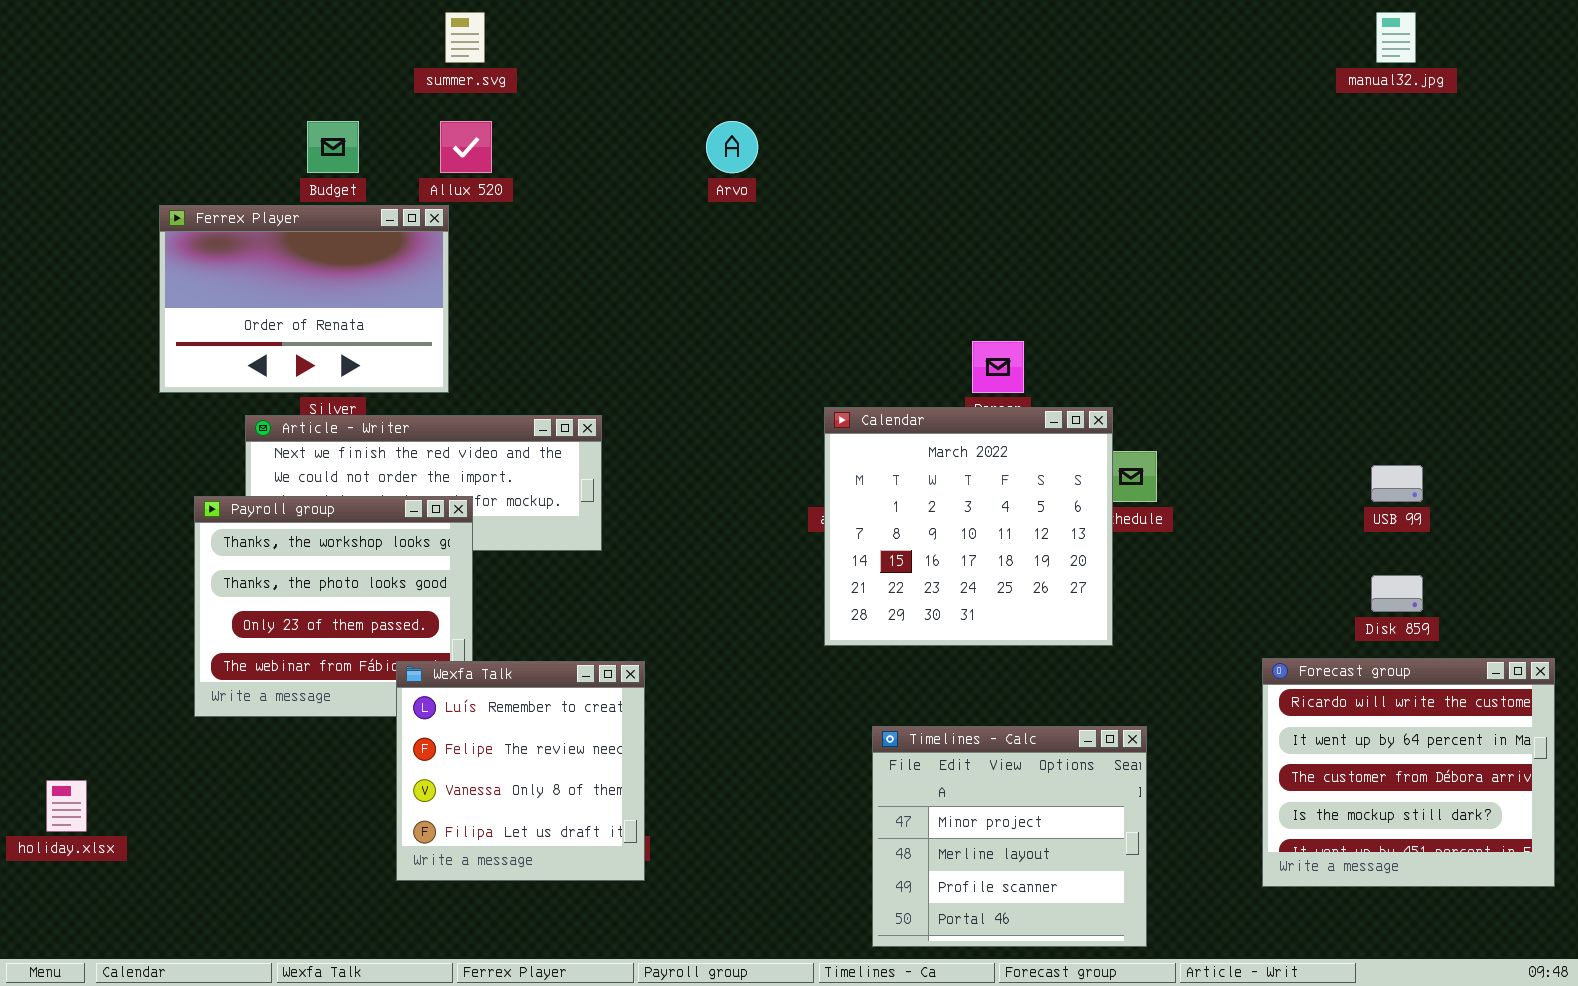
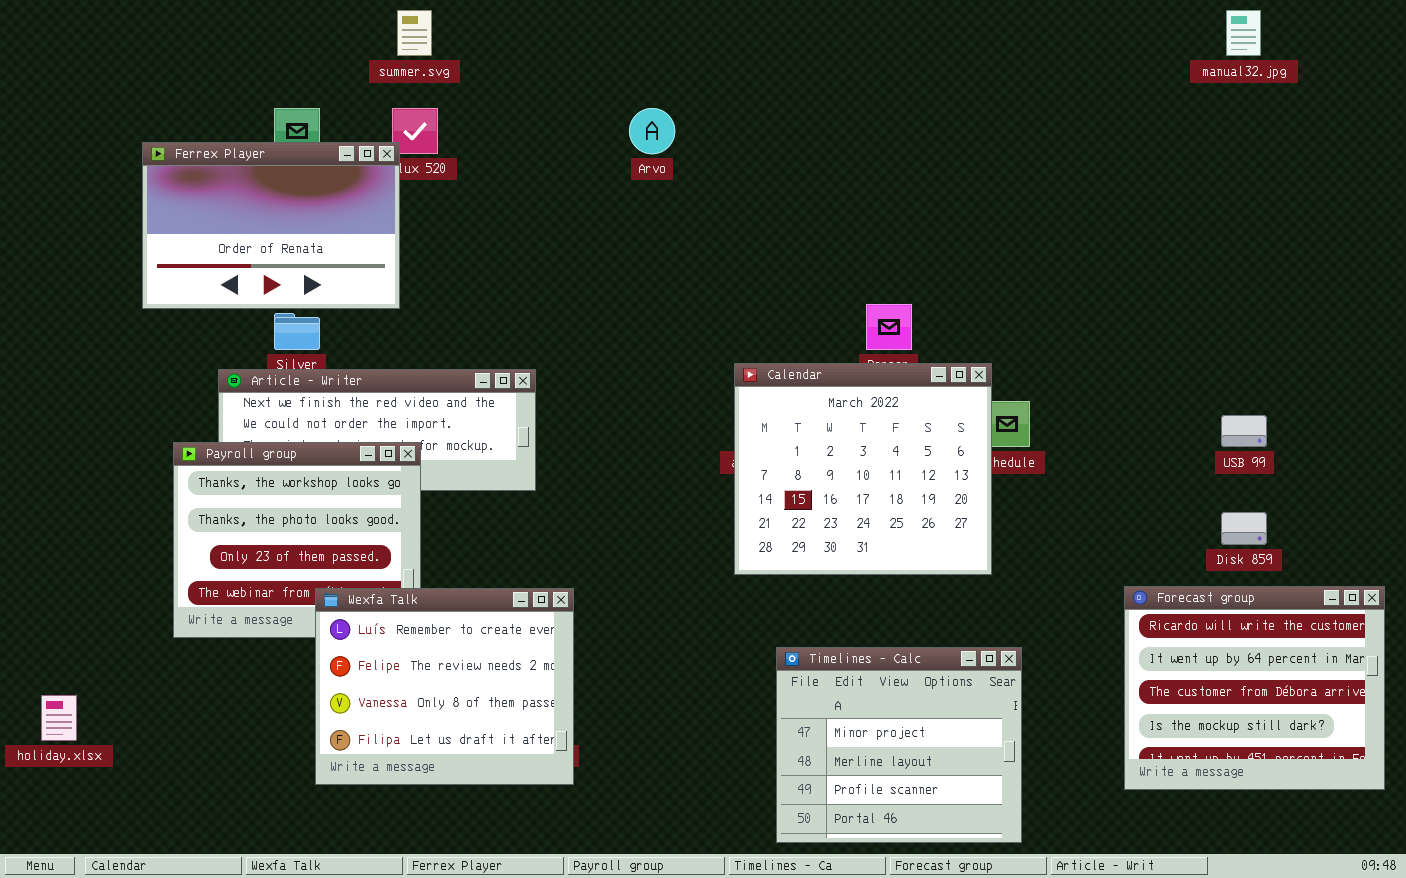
Ferrex Player: [159,205,449,393] -> [142,142,400,309], moved
Wexfa Talk: [396,661,645,881] -> [315,588,574,785], resized

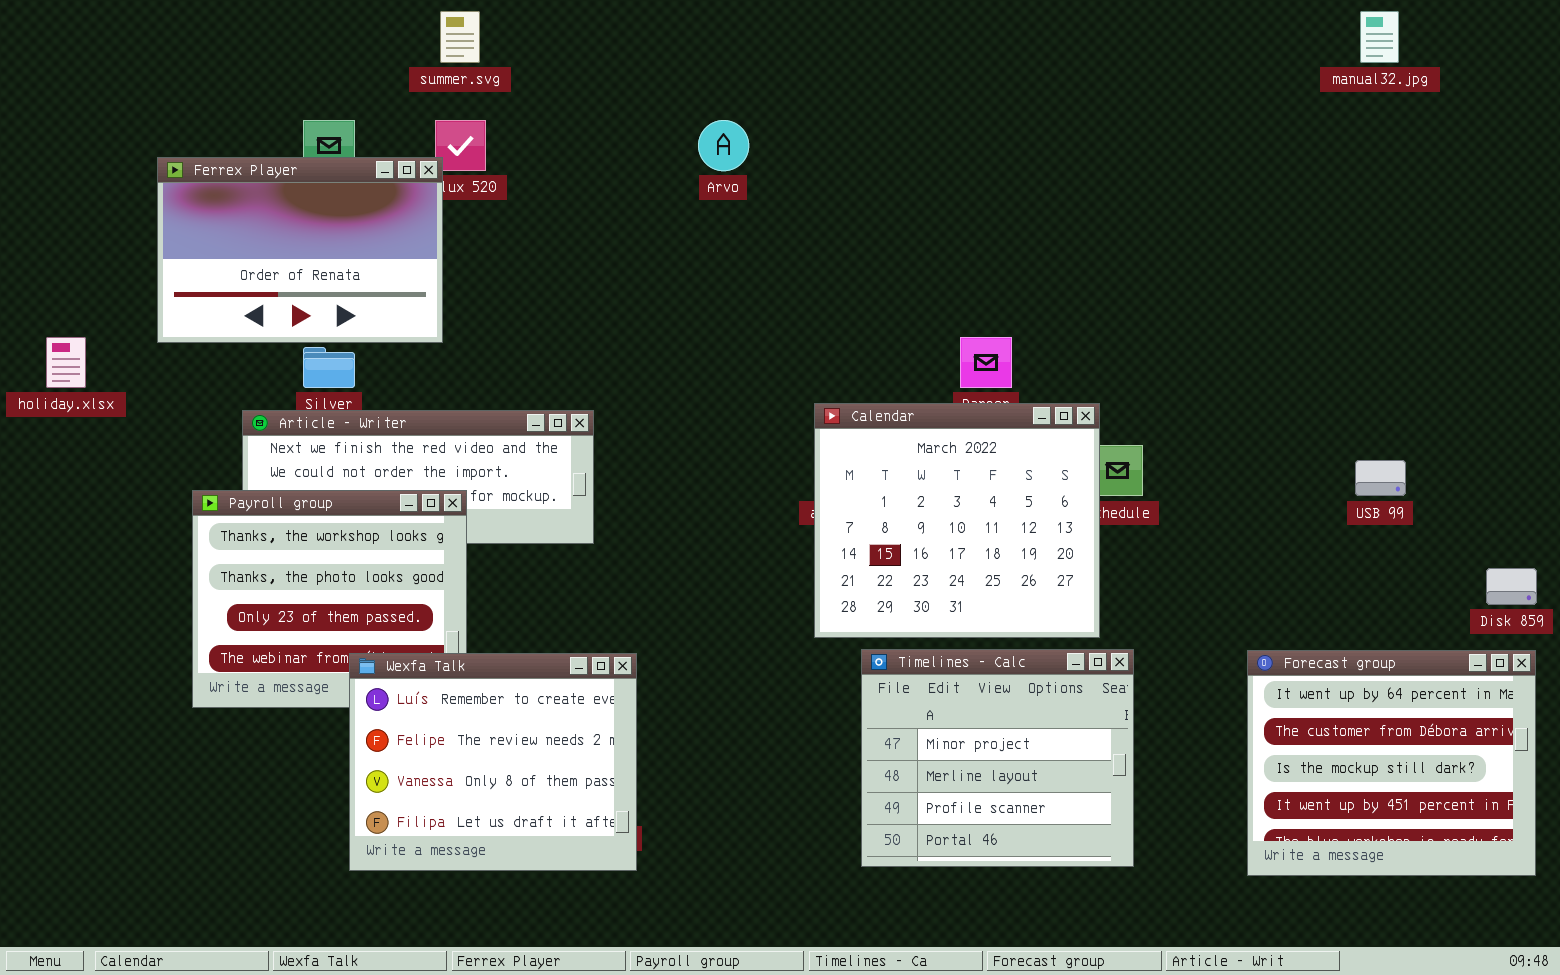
Disk 859: [1221,512,1267,545] -> [1486,568,1537,605], moved
Forecast group: [1124,586,1385,790] -> [1247,650,1536,876], scrolled down 1 row
Timelines - Calc: [776,647,1022,843] -> [861,649,1134,867], moved
holiday.xlsx: [41,695,77,741] -> [46,337,86,388], moved

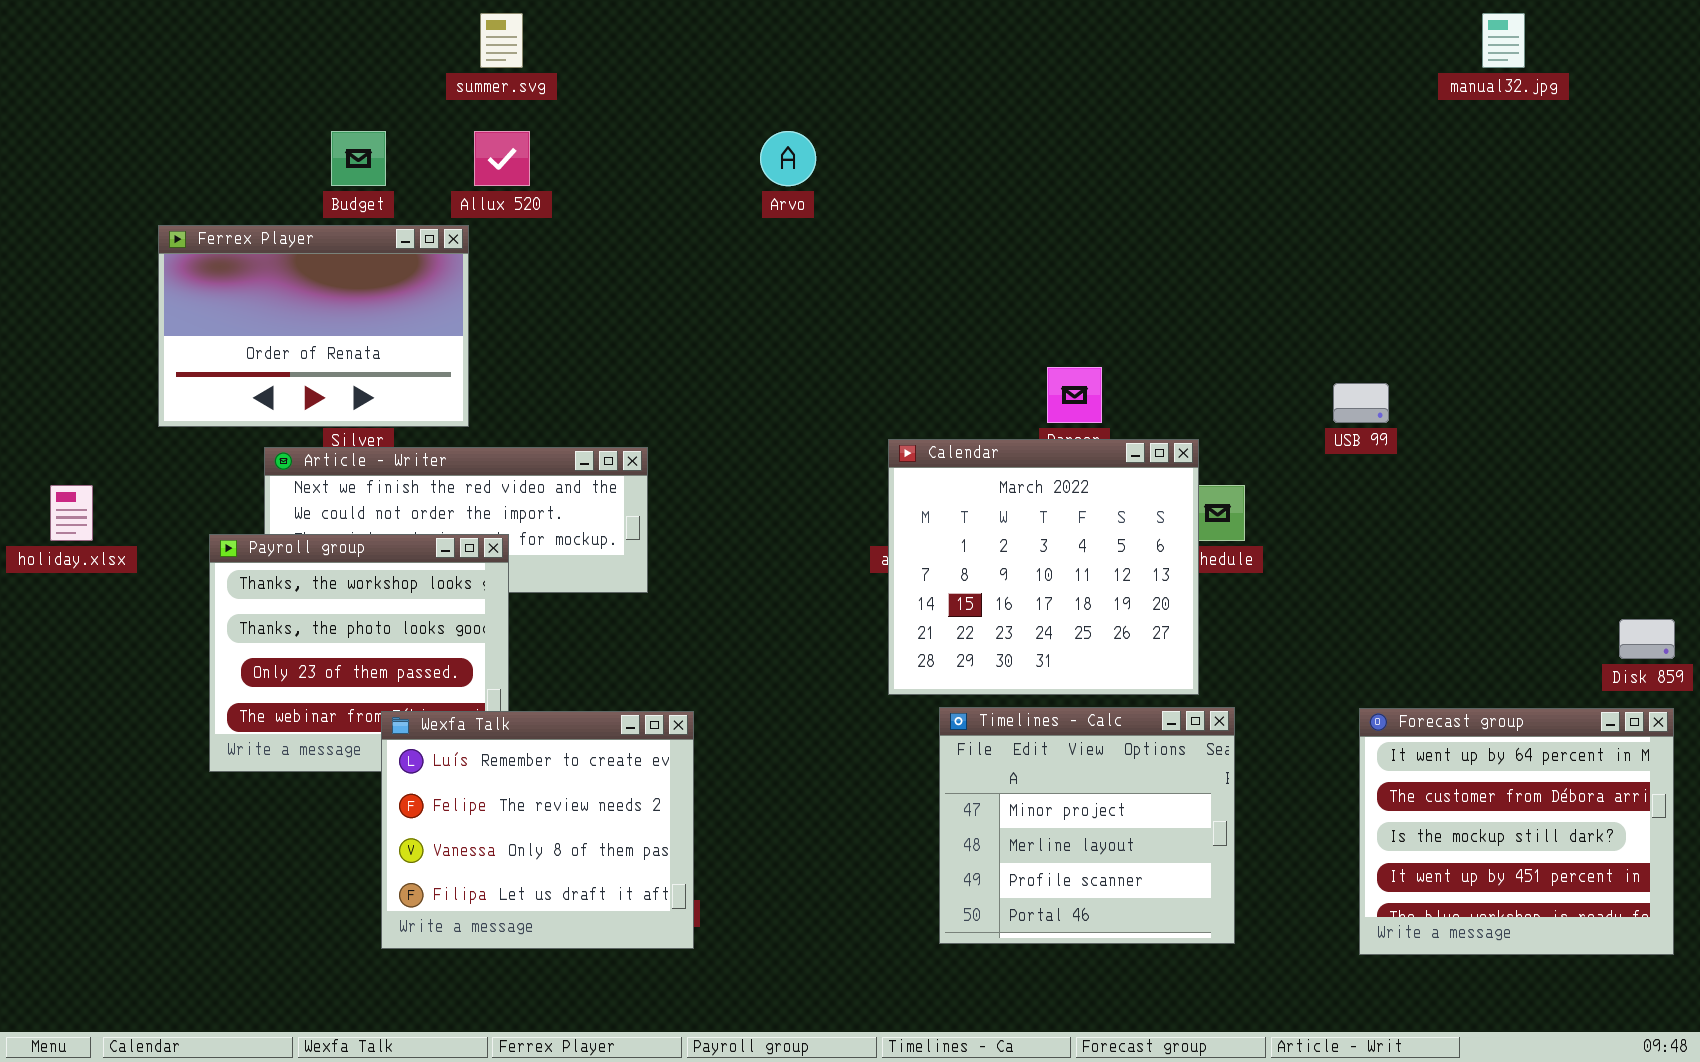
Ferrex Player: [157,157,443,343] -> [158,225,469,427], moved
holiday.xlsx: [46,337,86,388] -> [50,485,93,541], moved
USB 99: [1355,460,1406,496] -> [1333,383,1389,423], moved

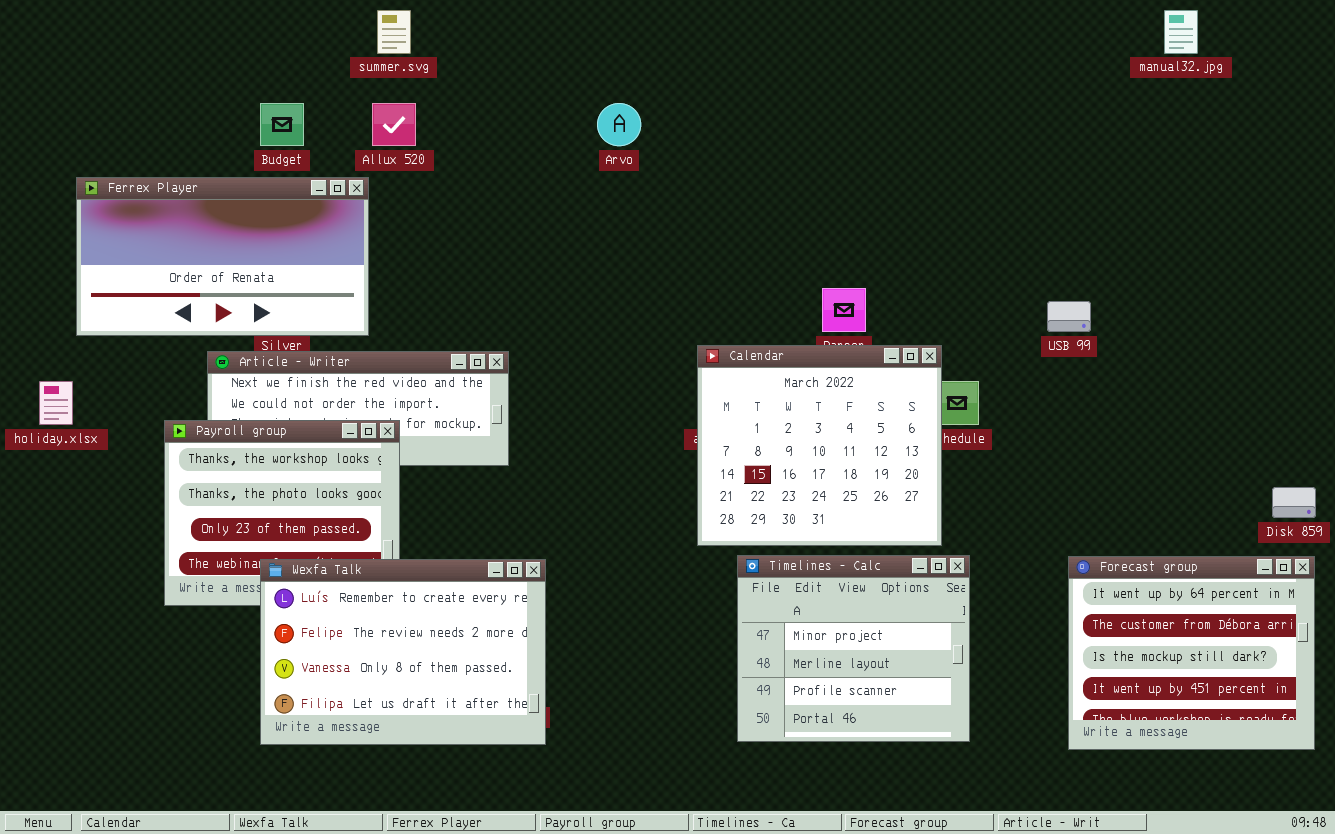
Ferrex Player: [158,225,469,427] -> [76,177,369,336], resized
Wexfa Talk: [381,711,694,949] -> [260,559,546,745], resized

